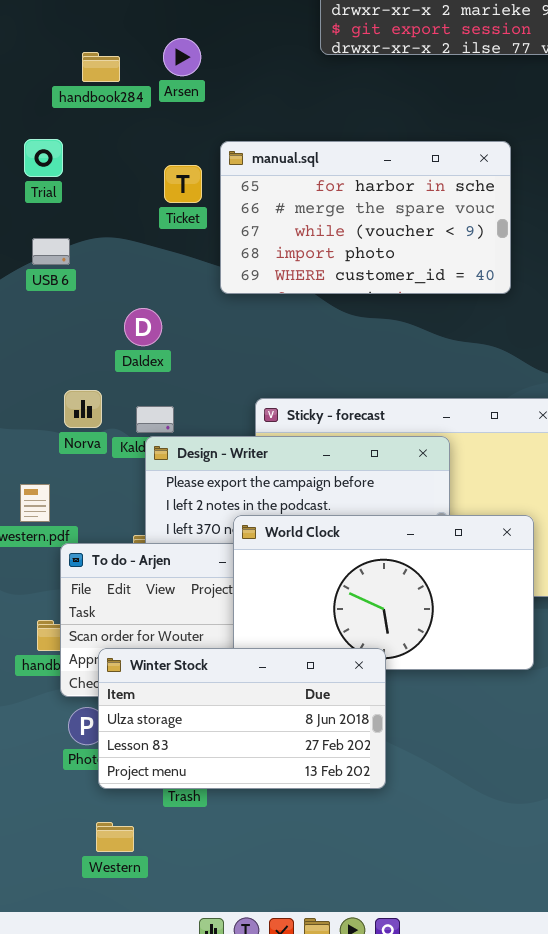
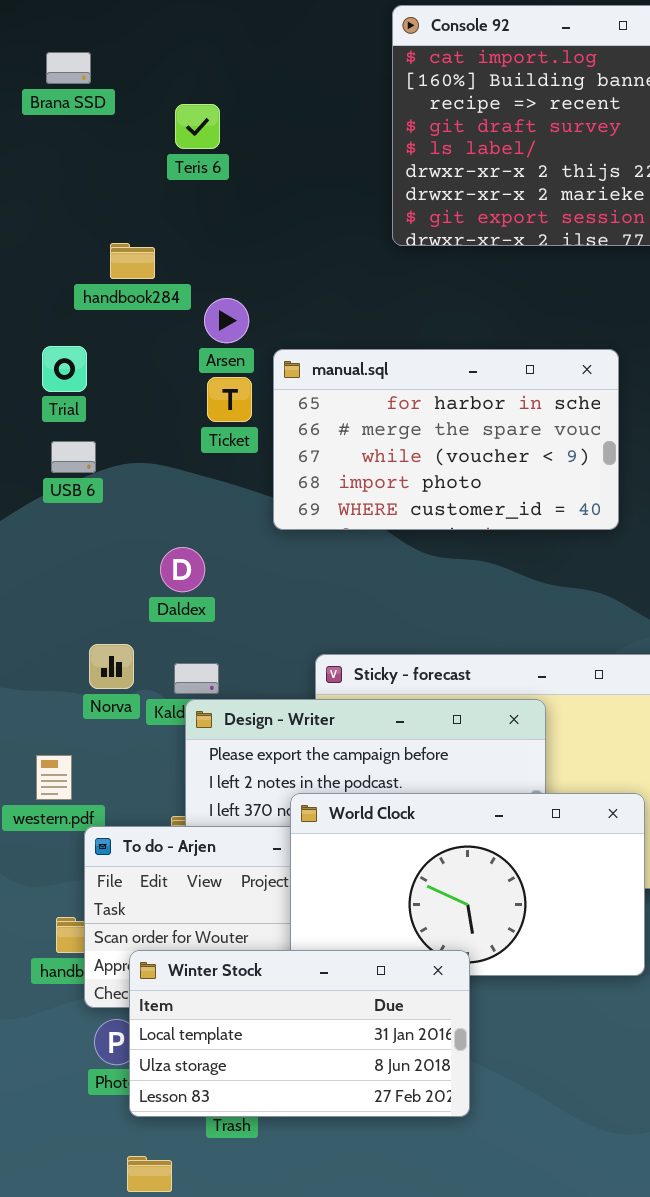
Arsen: [163,38,201,76] -> [204,298,249,343], moved
USB 6: [32,238,70,265] -> [51,441,96,473], moved
Winter Stock: [98,648,386,789] -> [129,950,470,1117], scrolled up 1 row

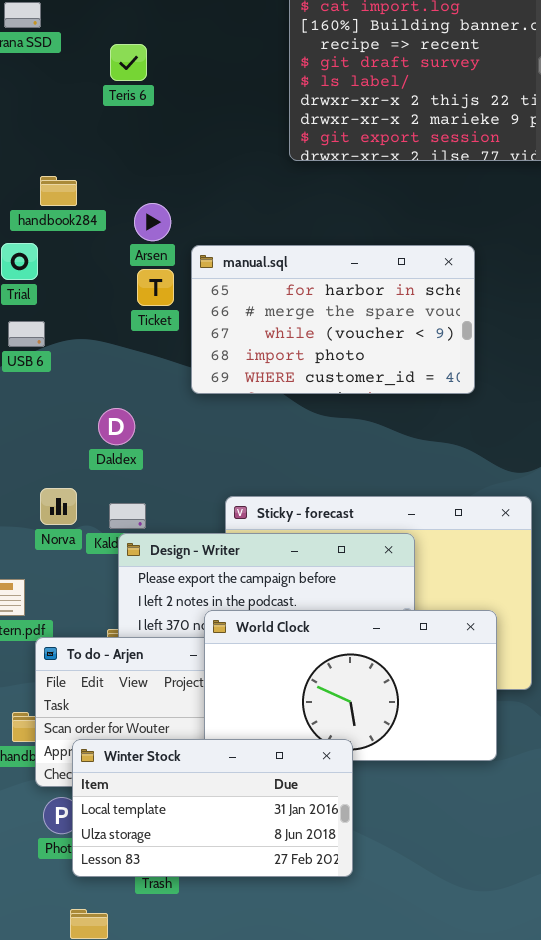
handbook284: [110,243,155,279] -> [40,176,77,206], moved

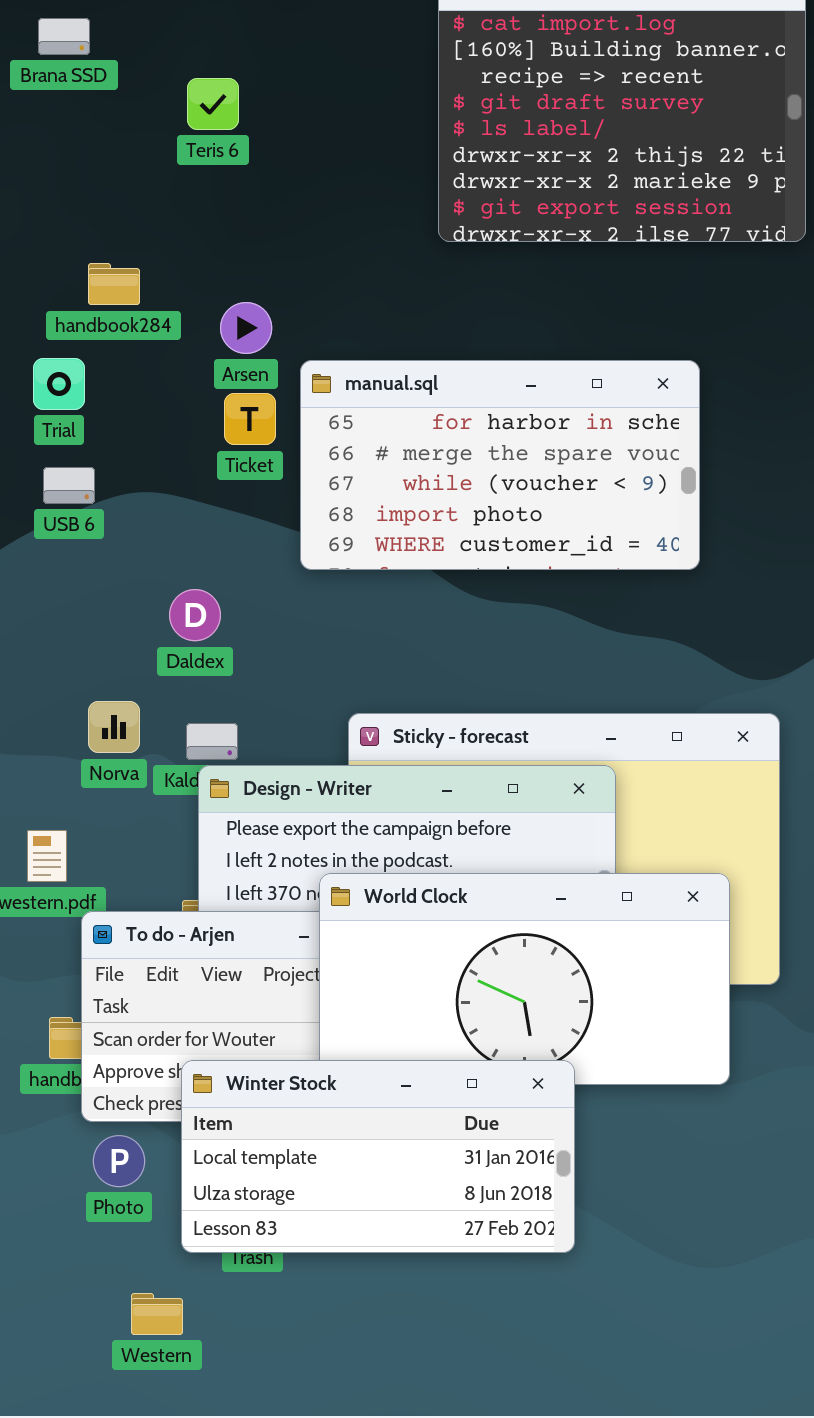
Winter Stock: [72,739,353,877] -> [181,1060,575,1253], moved

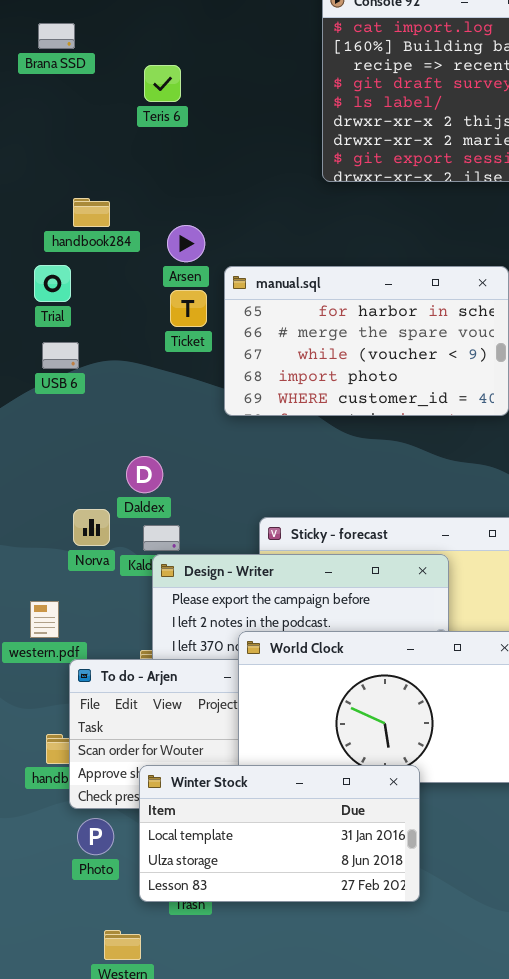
Daldex: [169,589,221,641] -> [126,456,163,493], moved

